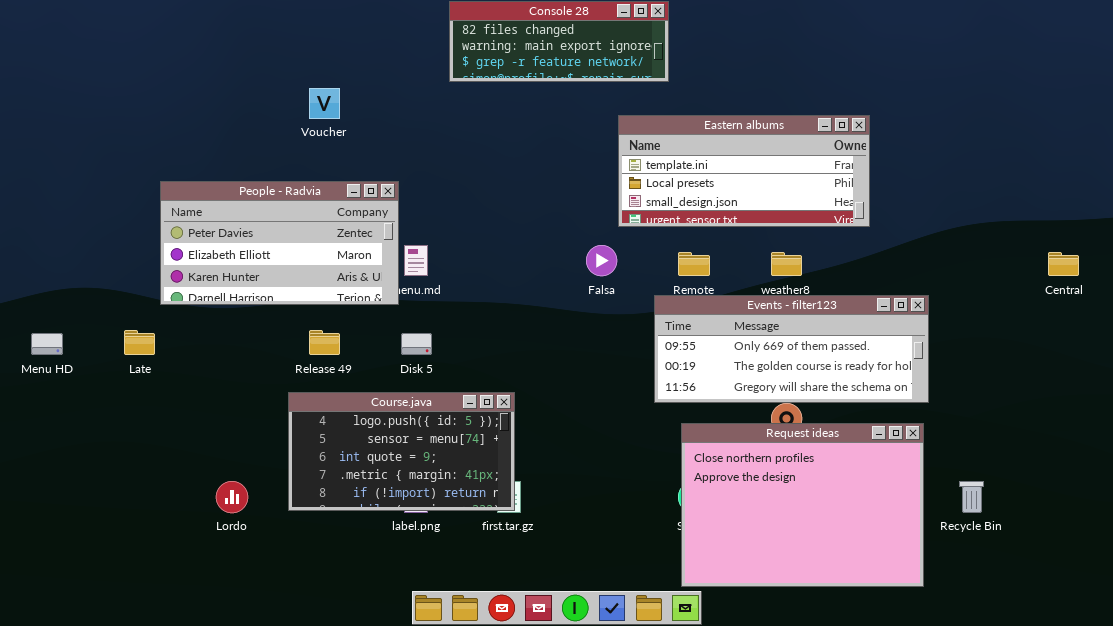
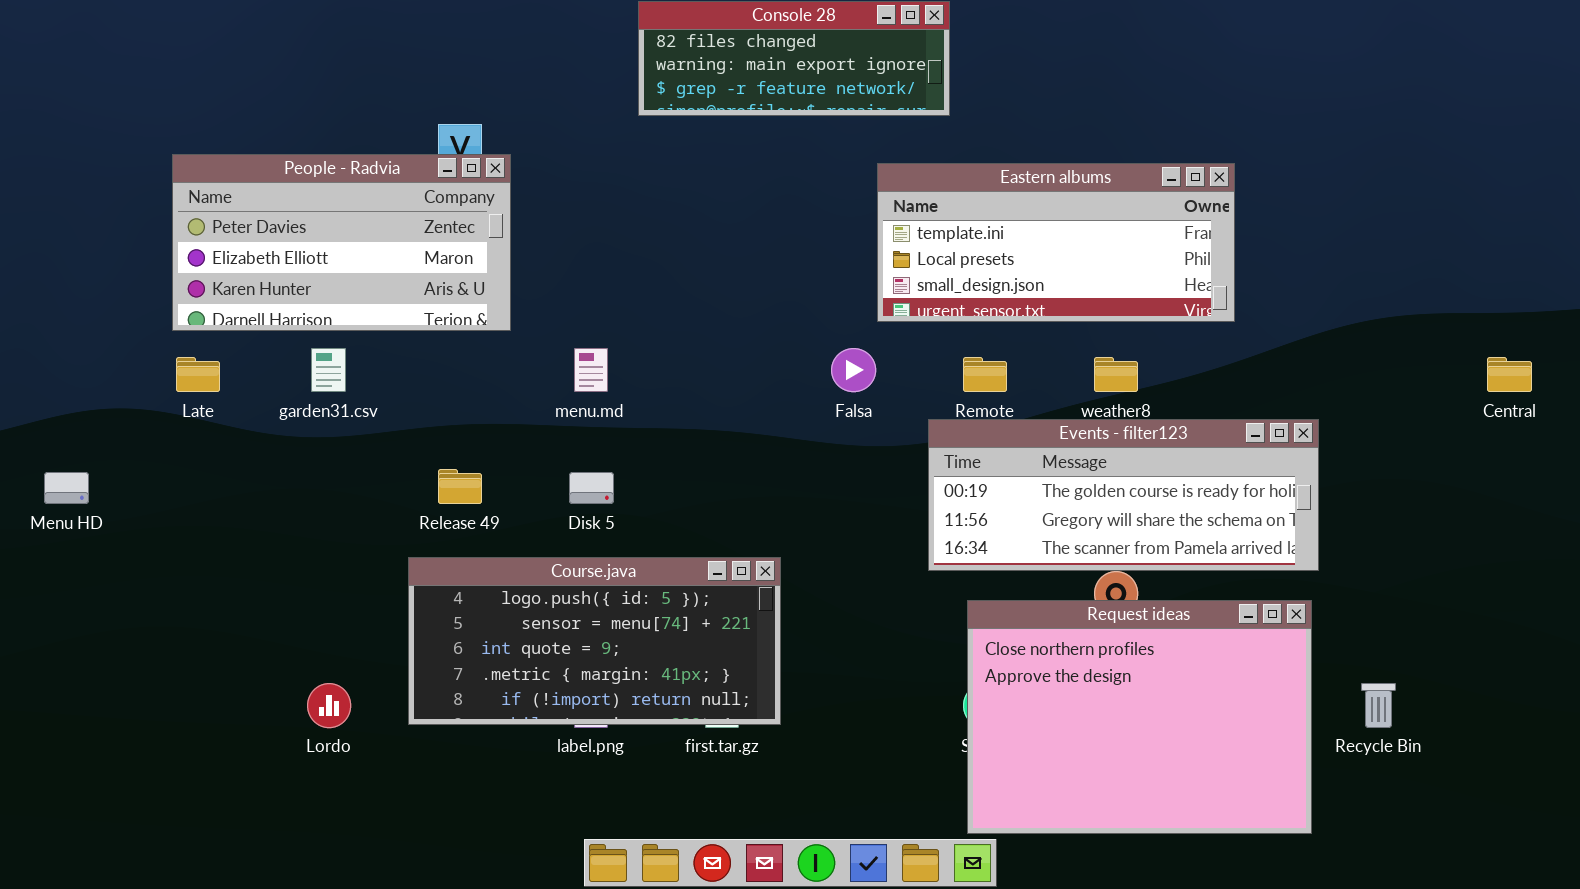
People - Radvia: [160,181,399,305] -> [172,154,511,331], moved
Events - filter123: [654,295,929,403] -> [928,419,1319,571], scrolled down 1 row
Late: [124,330,155,355] -> [176,357,220,392], moved
Course.java: [288,392,515,511] -> [408,557,781,725], resized

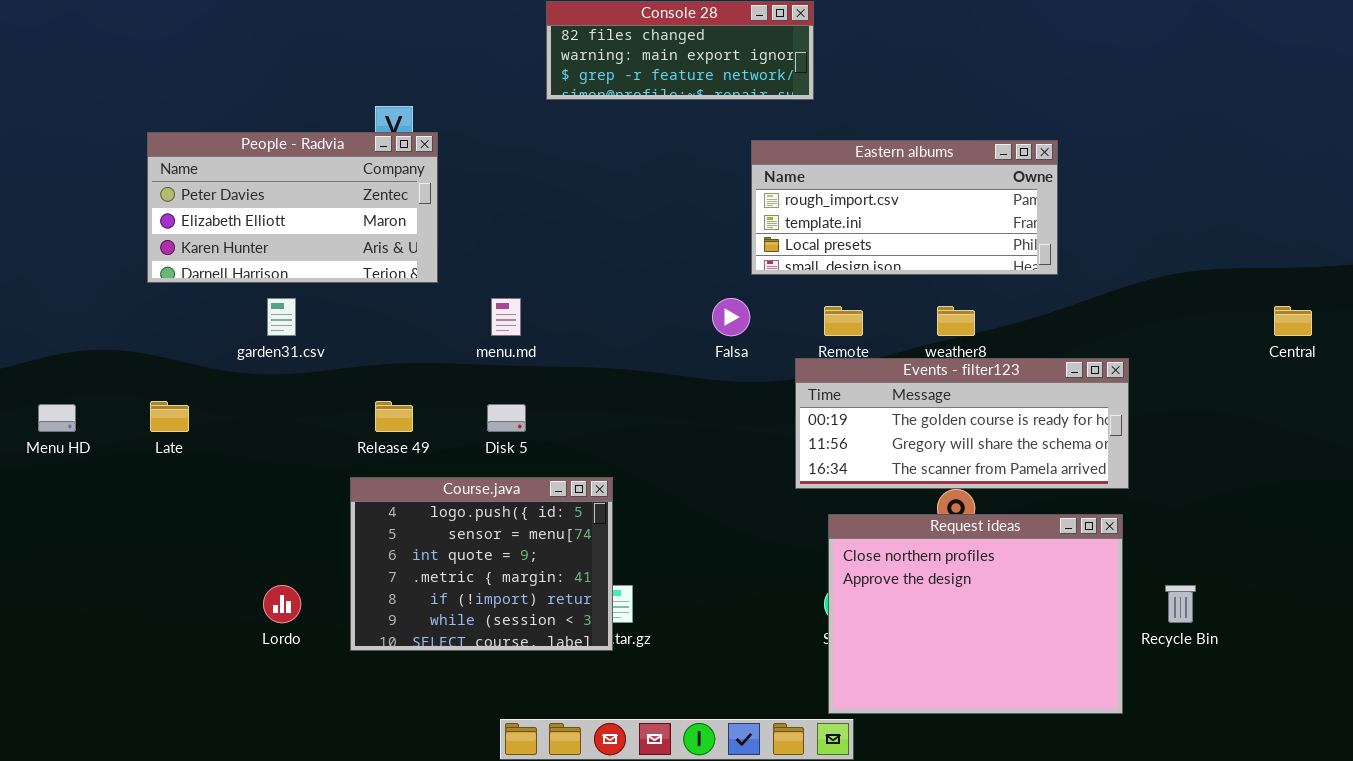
Eastern albums: [877,163,1235,322] -> [751,140,1058,275], scrolled up 1 row
Late: [176,357,220,392] -> [150,401,189,432], moved
Course.java: [408,557,781,725] -> [350,477,613,651], resized

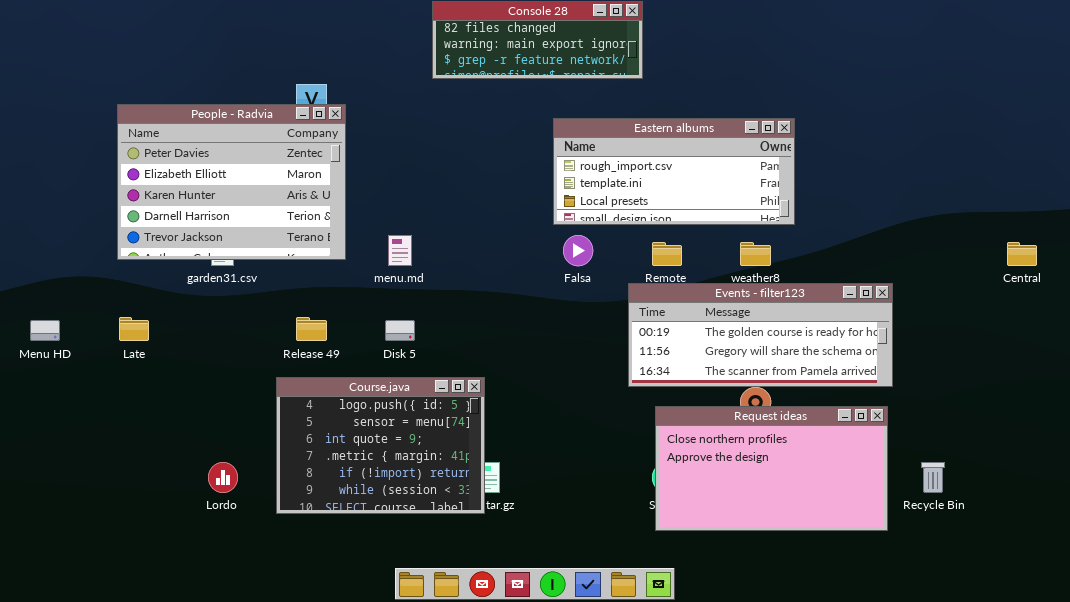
People - Radvia: [147,132,438,283] -> [117,104,346,260], resized
Eastern albums: [751,140,1058,275] -> [553,118,795,225], moved
Request ideas: [828,514,1123,714] -> [655,406,888,531], resized

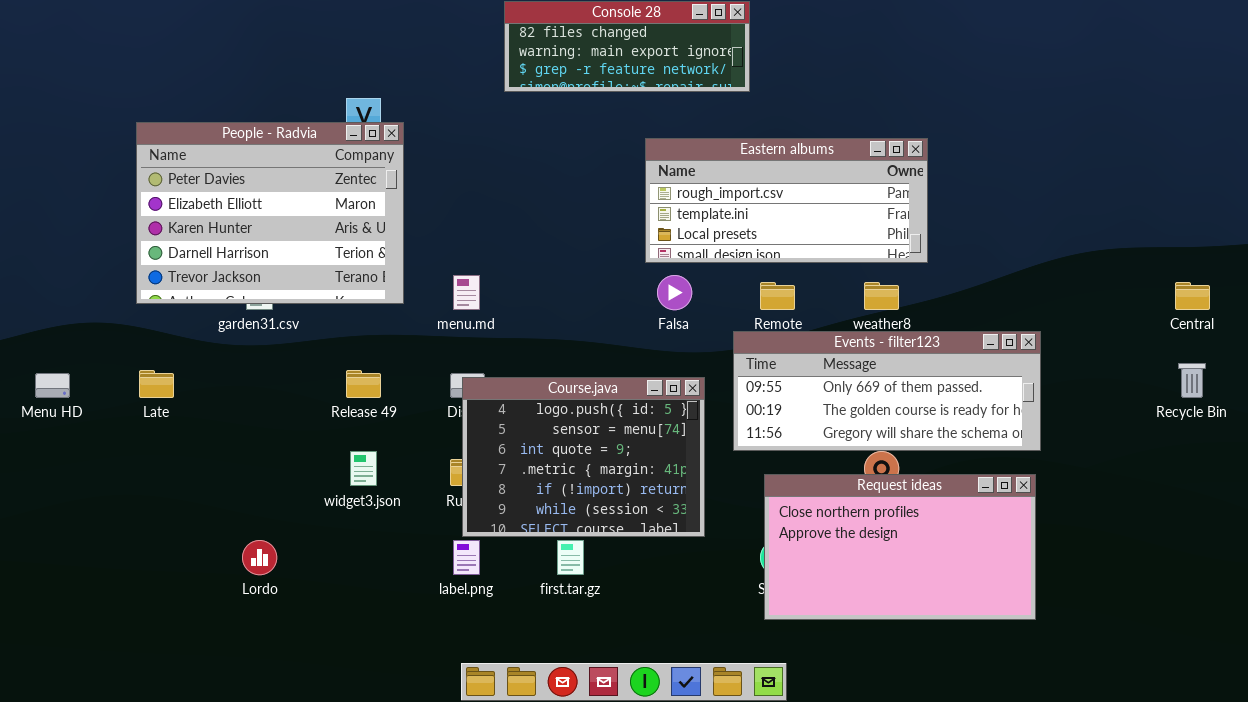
Events - filter123: [628,283,893,387] -> [733,331,1041,451], scrolled up 1 row
Course.java: [276,377,485,514] -> [462,377,705,537], moved
Recycle Bin: [921,462,945,493] -> [1178,363,1206,398], moved

